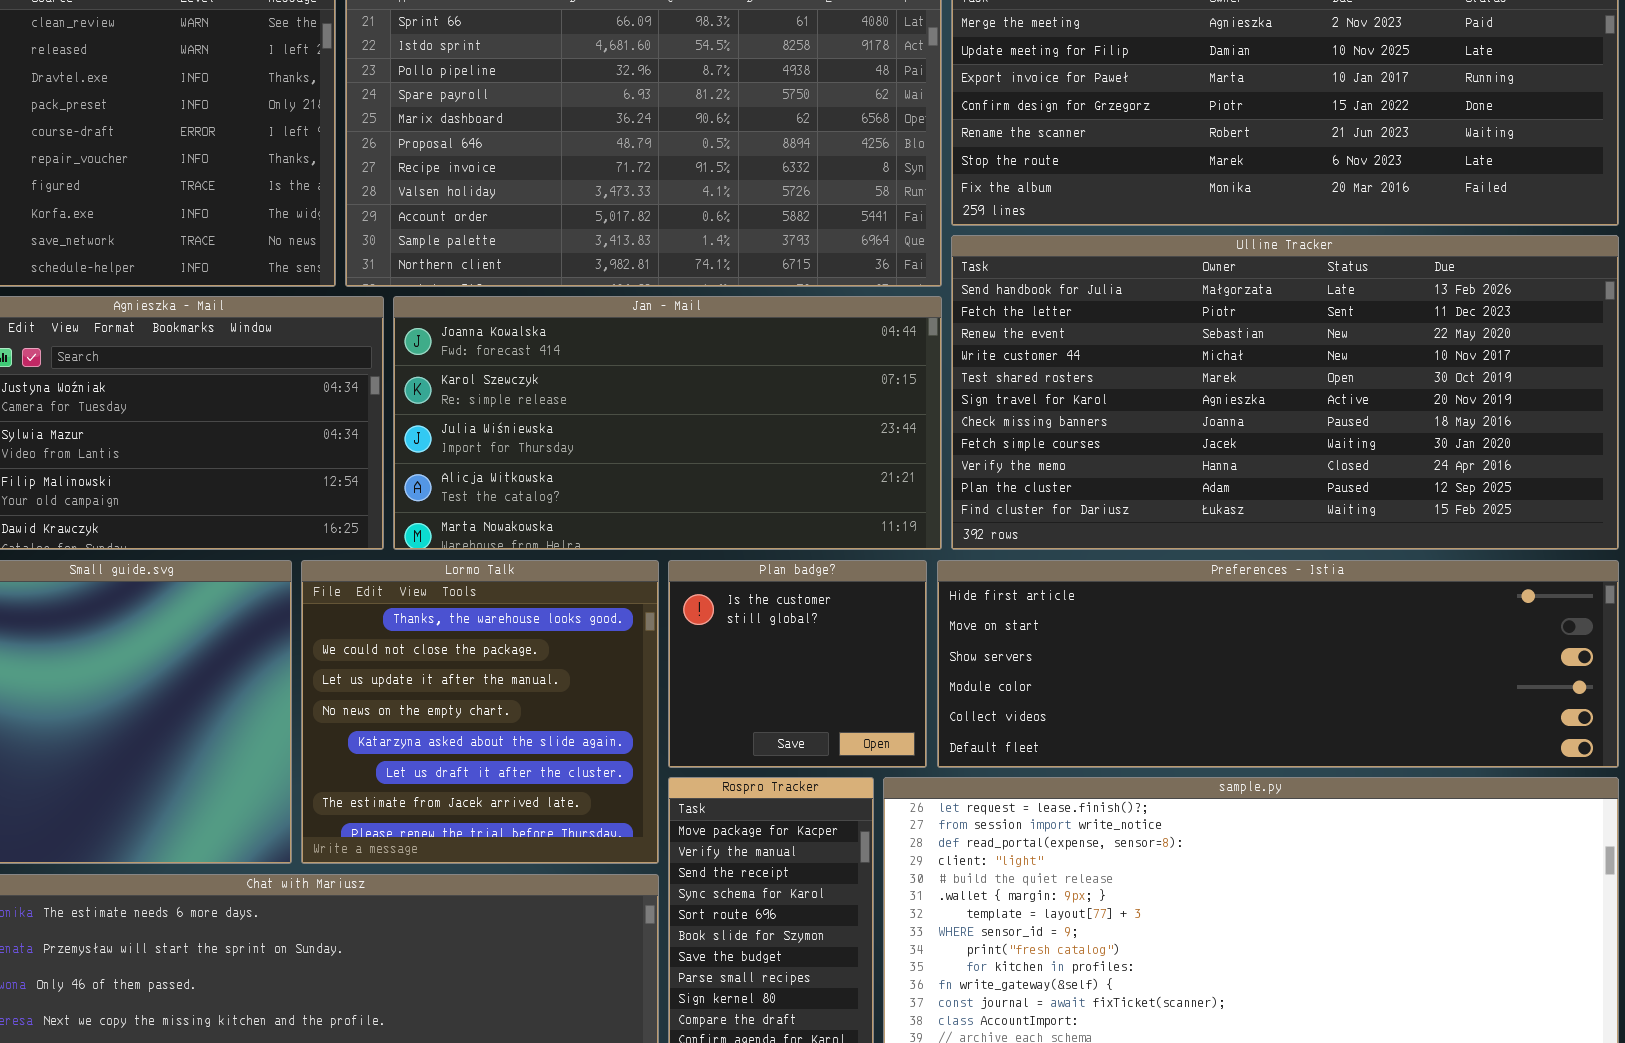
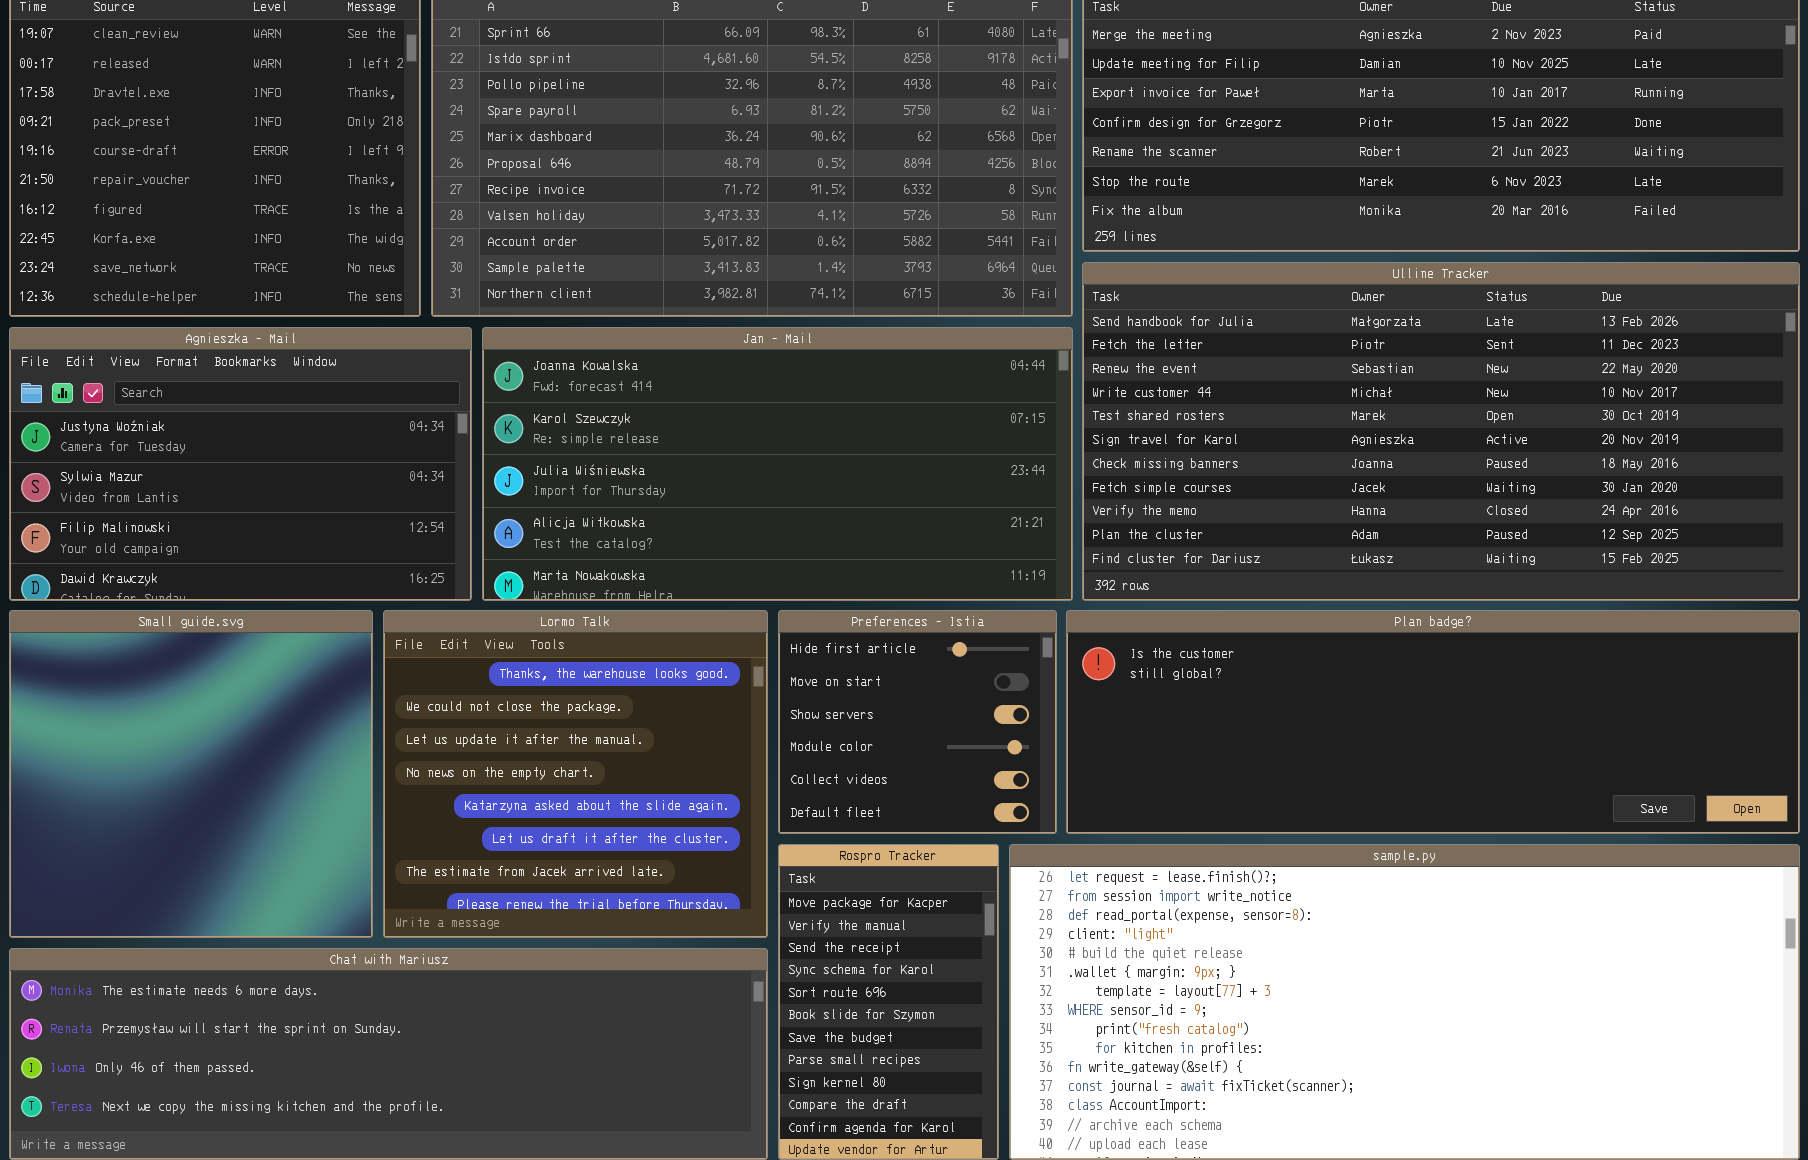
Plan badge?: [668,560,927,768] -> [1066,610,1800,834], moved, resized
Preferences - Istia: [937,560,1619,768] -> [778,610,1057,834], moved, resized

